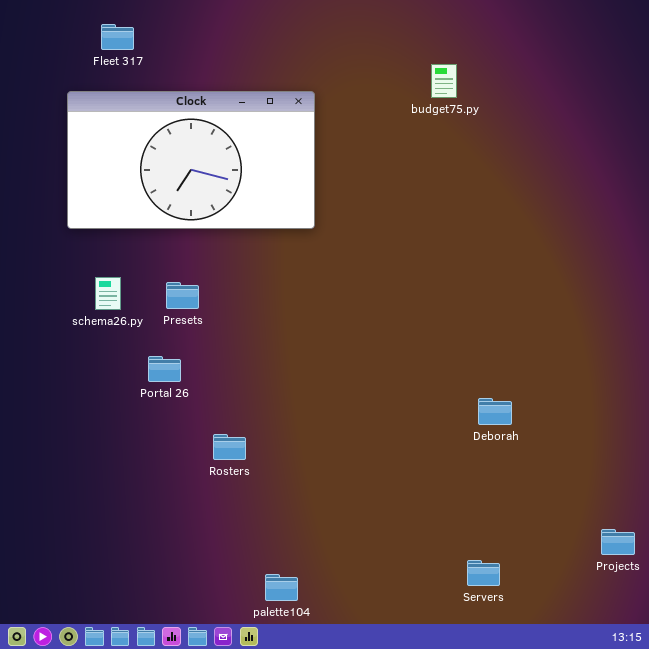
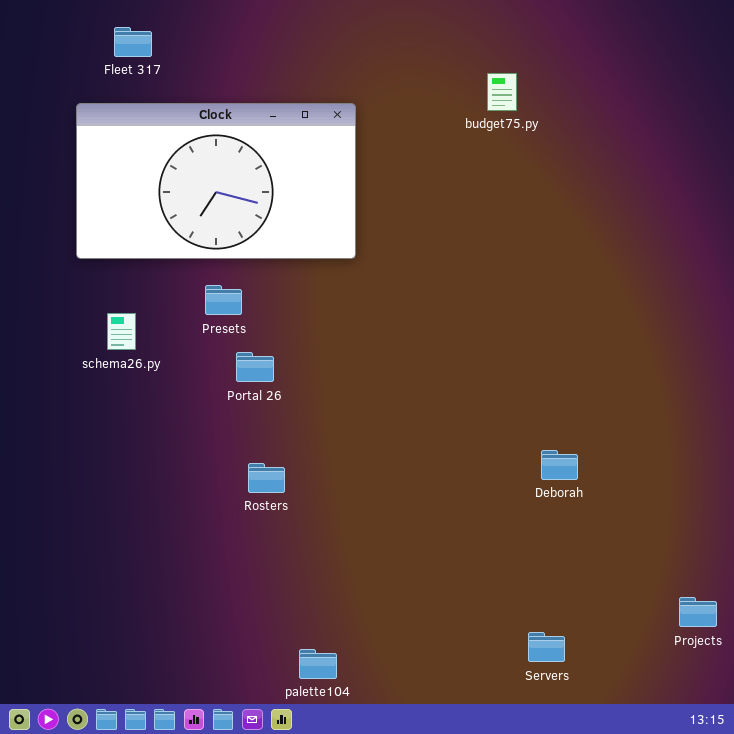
Presets: [166,282,199,309] -> [205,285,242,315], moved
Portal 26: [148,356,181,382] -> [236,352,274,382], moved
Rosters: [213,434,246,460] -> [248,463,285,493], moved

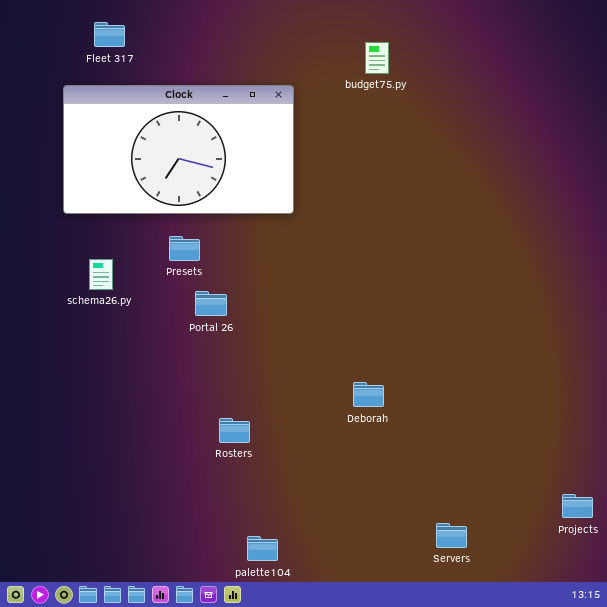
budget75.py: [487,73,517,111] -> [365,42,389,74], moved
Deborah: [541,450,578,480] -> [353,382,384,407], moved
Rosters: [248,463,285,493] -> [219,418,250,443], moved

